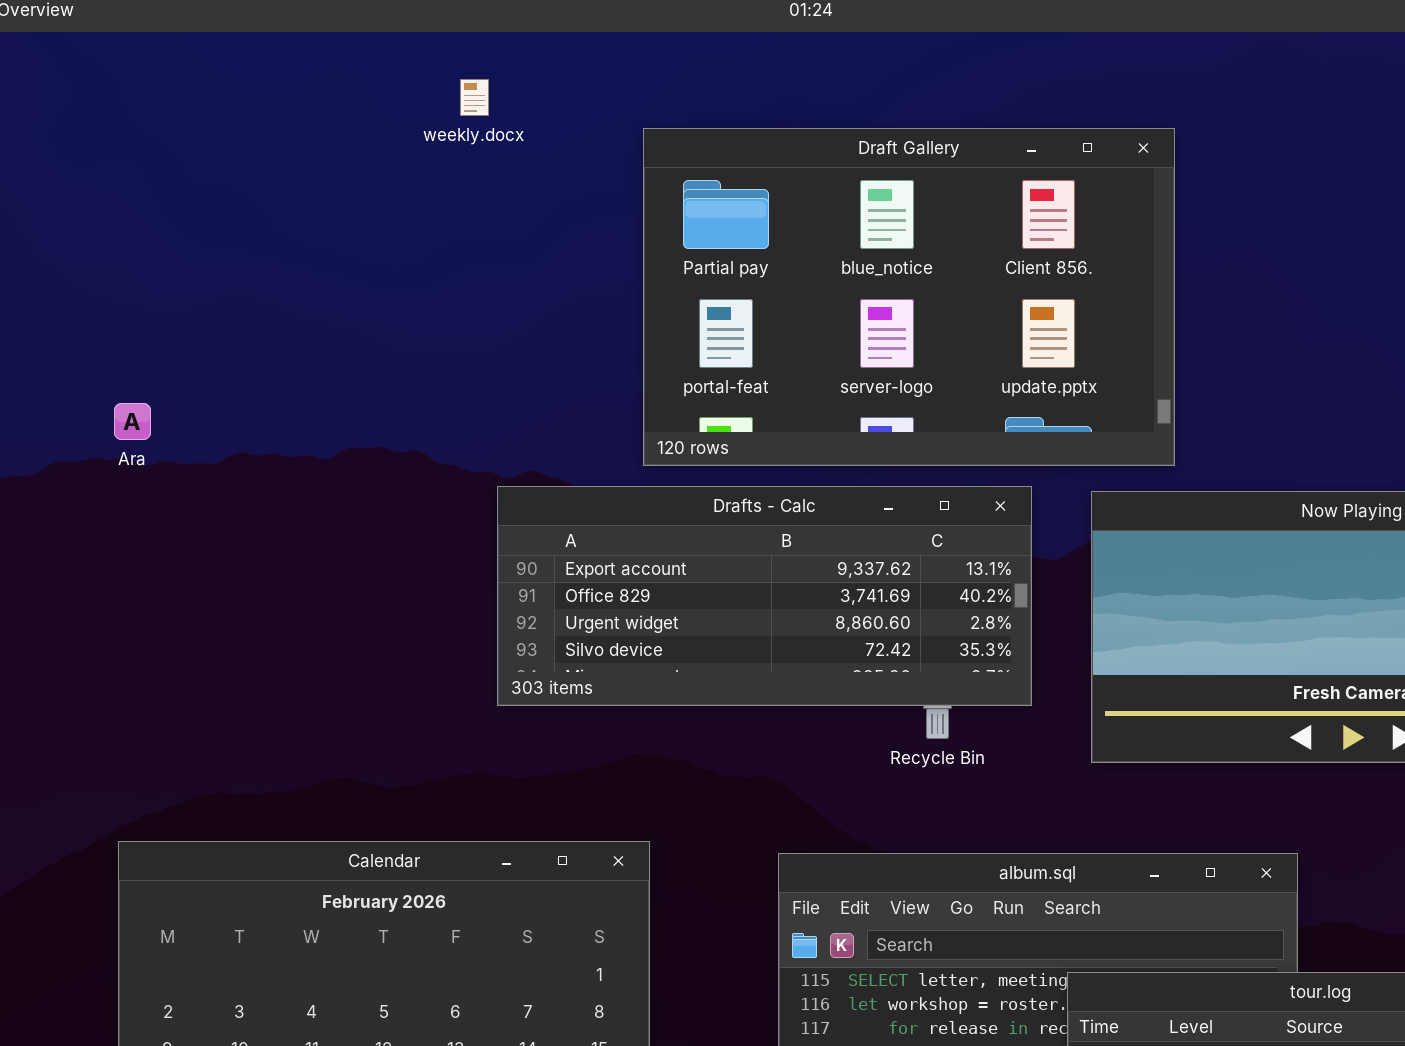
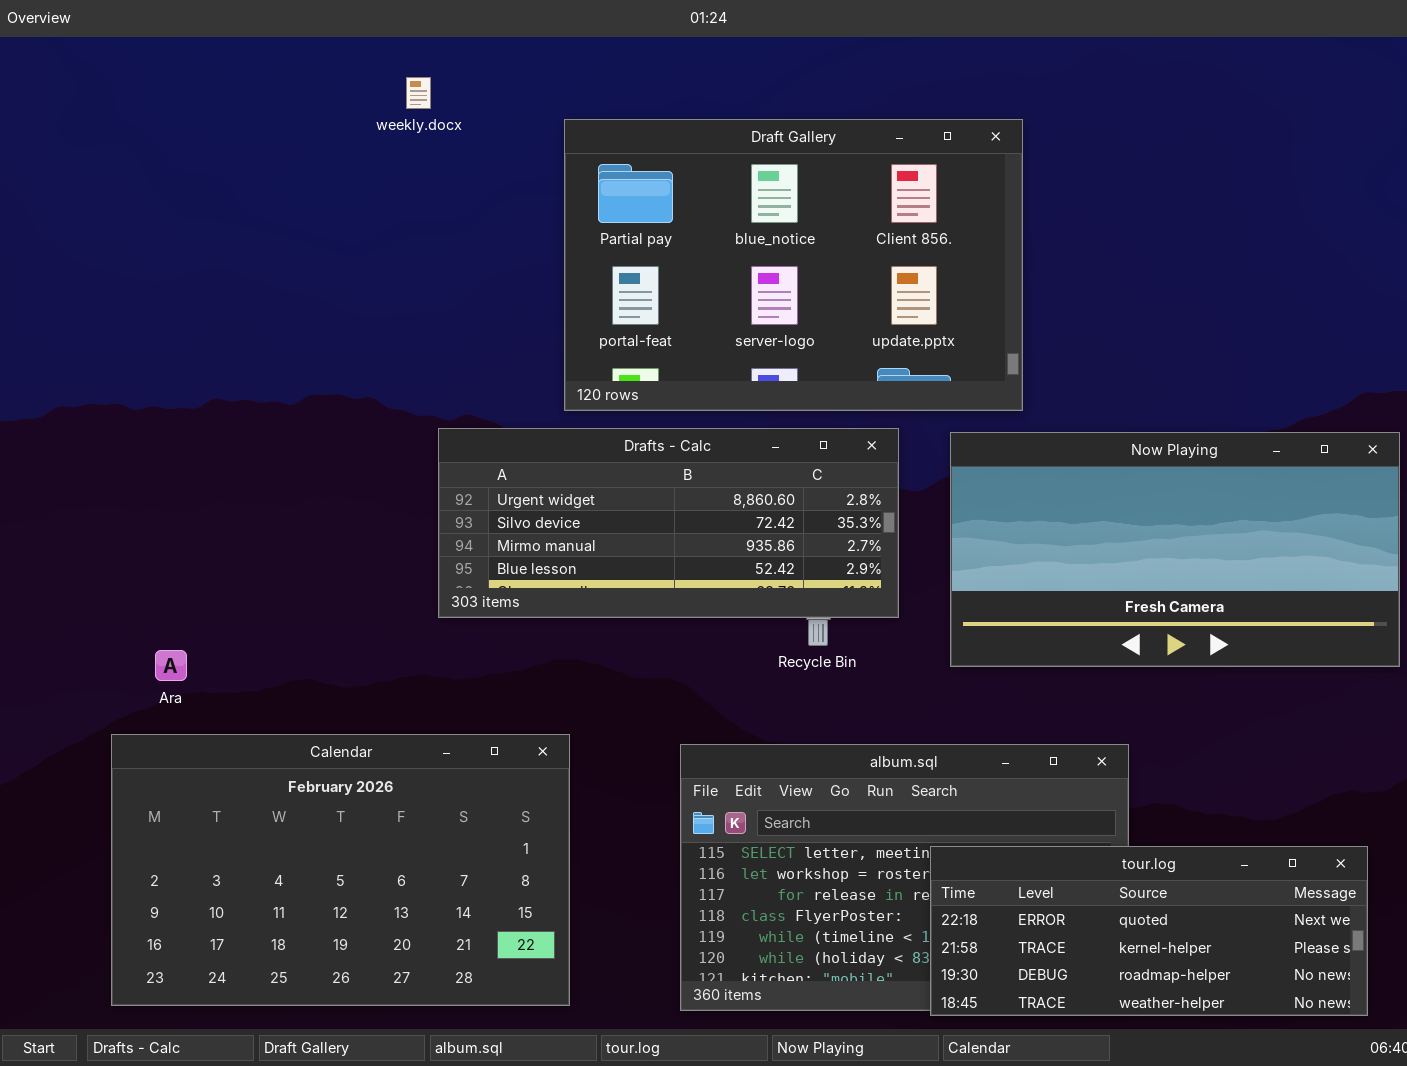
Ara: [114,403,151,440] -> [155,650,187,681], moved
Drafts - Calc: [497,486,1032,706] -> [438,428,899,618], scrolled down 2 rows

